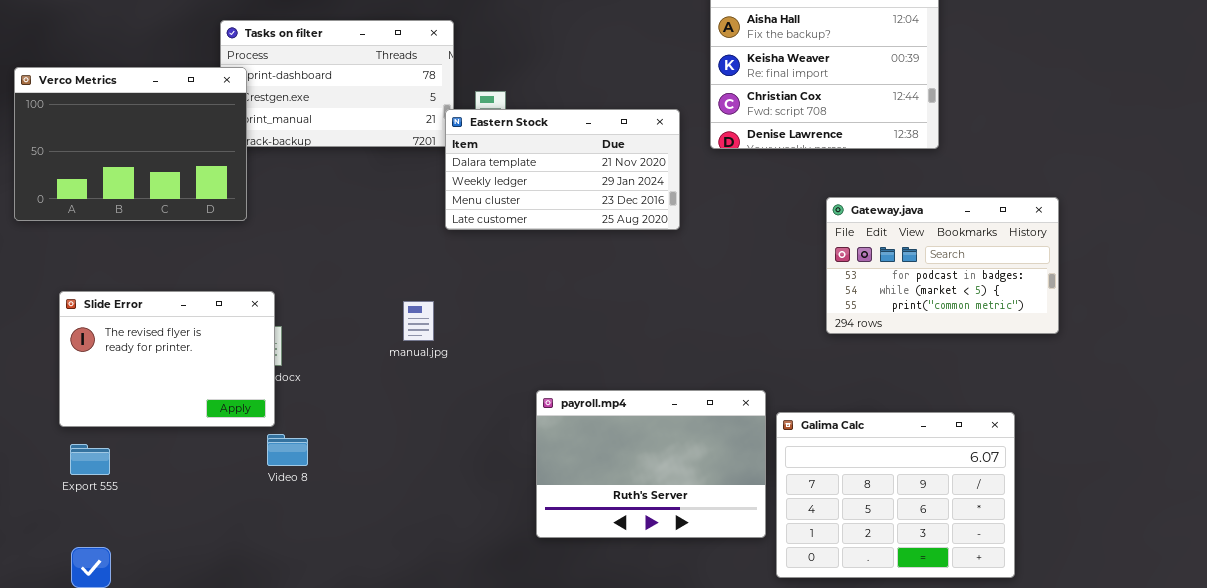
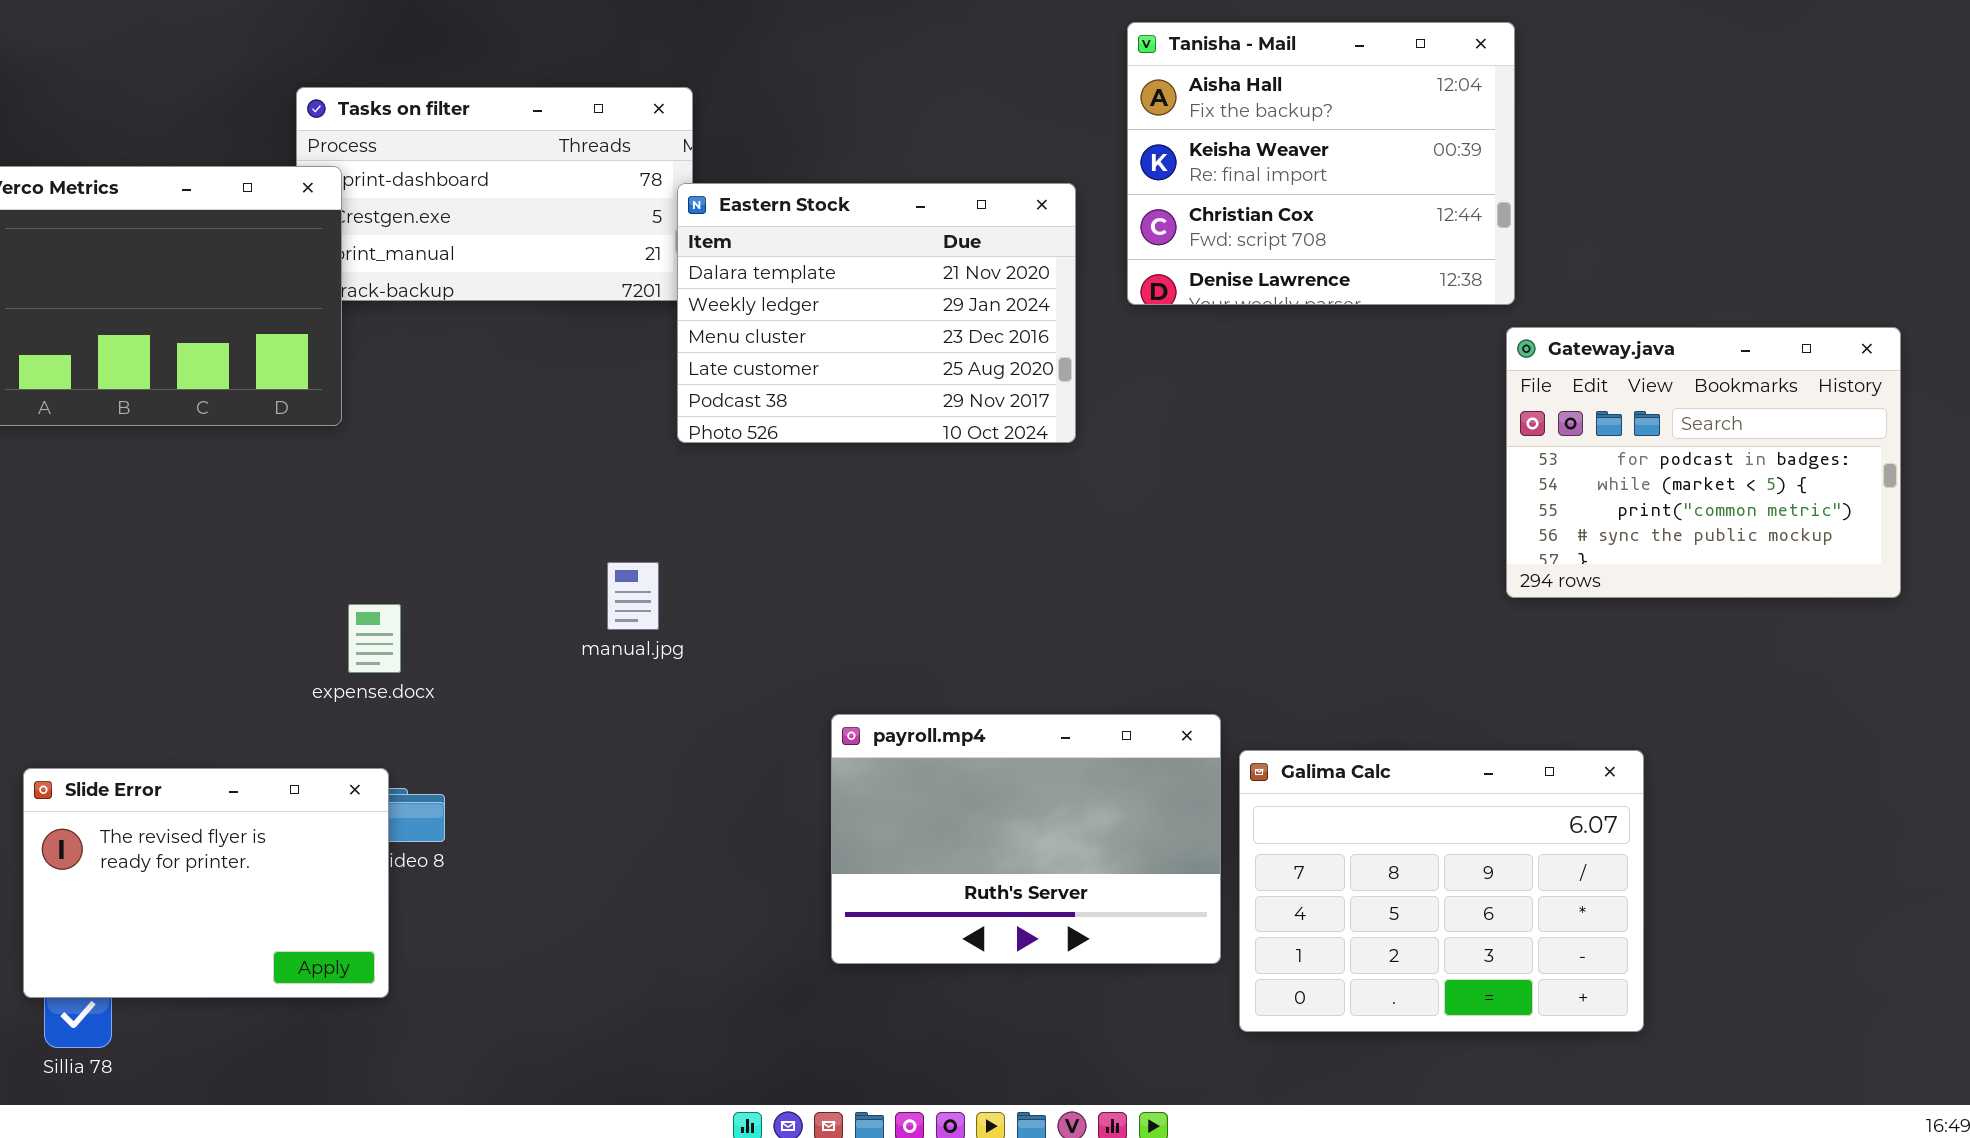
Eastern Stock: [445,109,680,230] -> [677,183,1076,443], resized
Gateway.java: [826,197,1059,334] -> [1506,327,1901,598], moved, resized
Slide Error: [59,291,275,427] -> [23,768,389,998], moved

